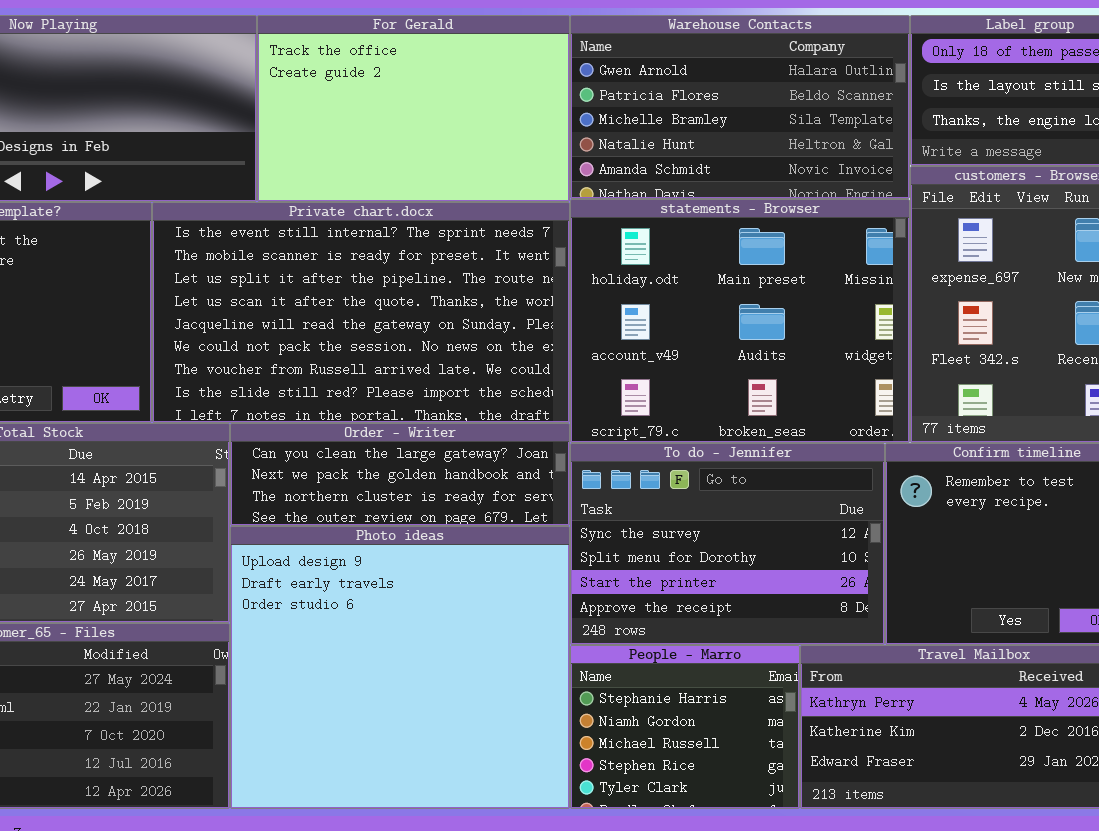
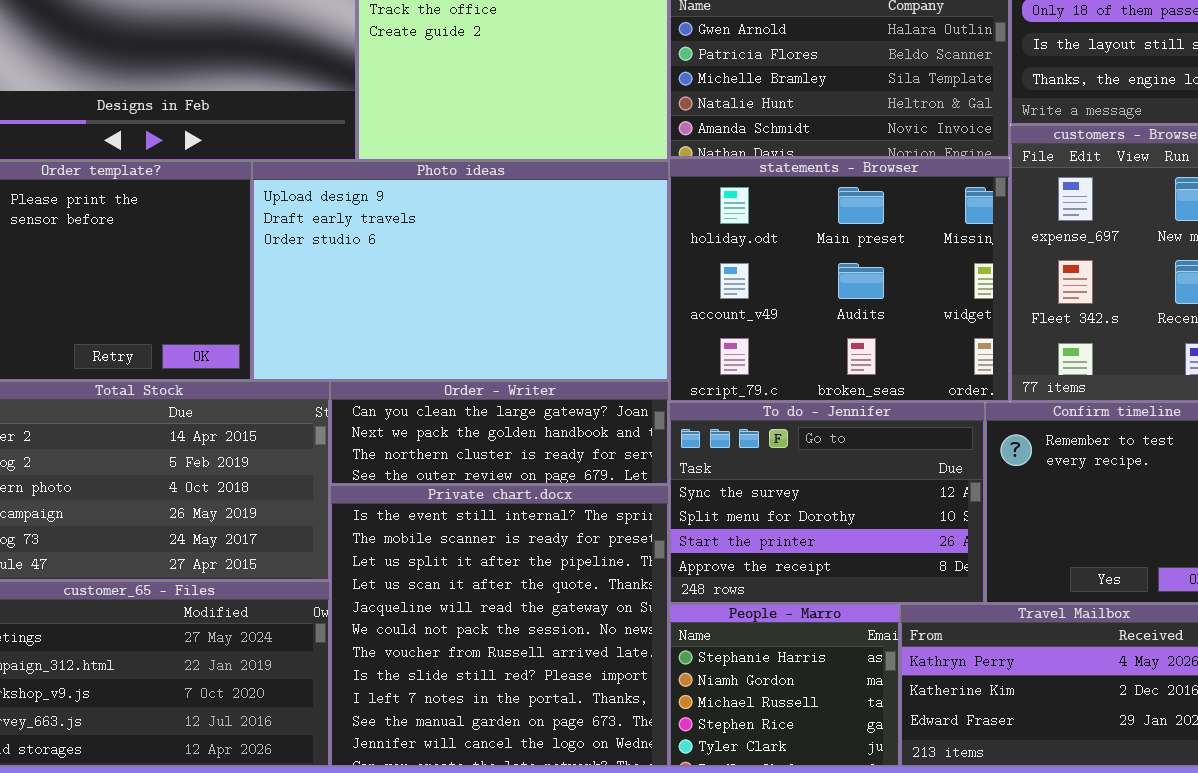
Private chart.docx: [152,202,570,423] -> [330,485,669,767], moved, resized
Photo ideas: [230,526,570,809] -> [252,161,669,381], moved, resized

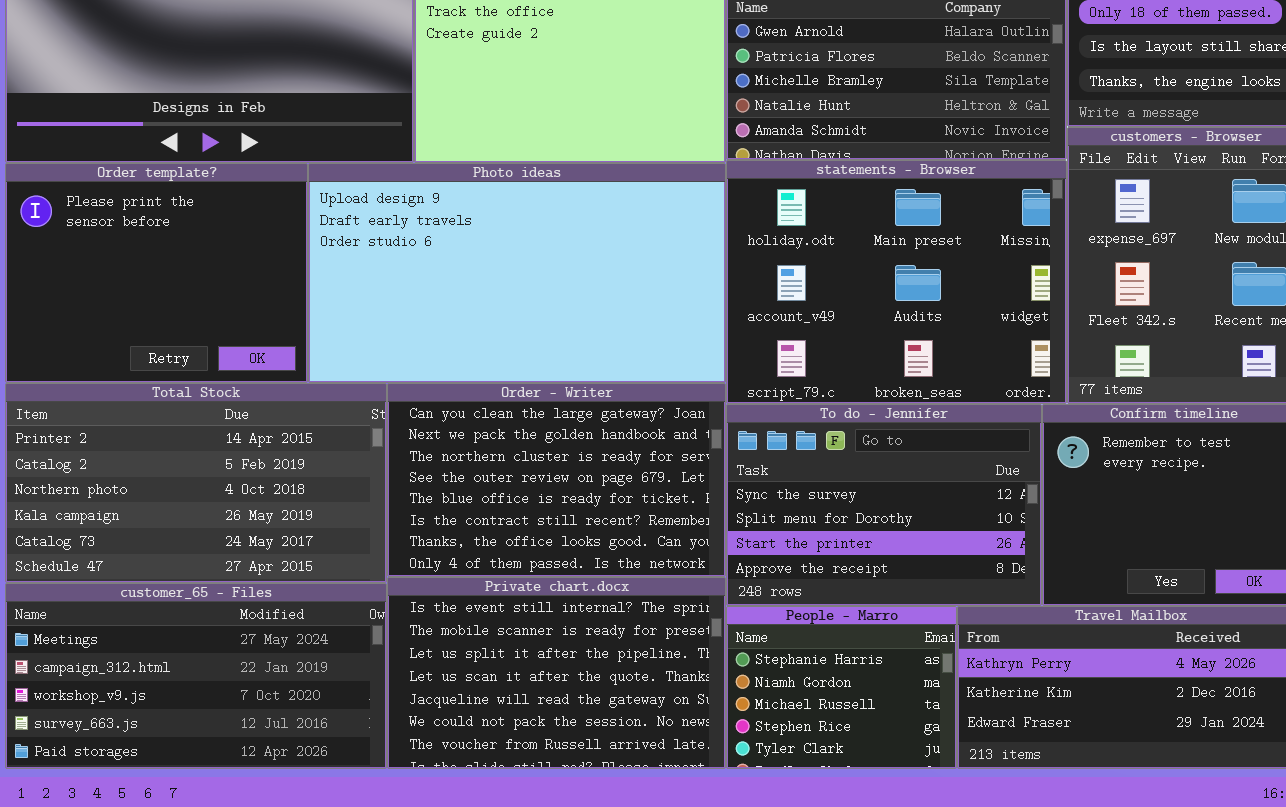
Order - Writer: [330,381,669,485] -> [387,383,726,577], resized
Private chart.docx: [330,485,669,767] -> [387,577,726,769], resized

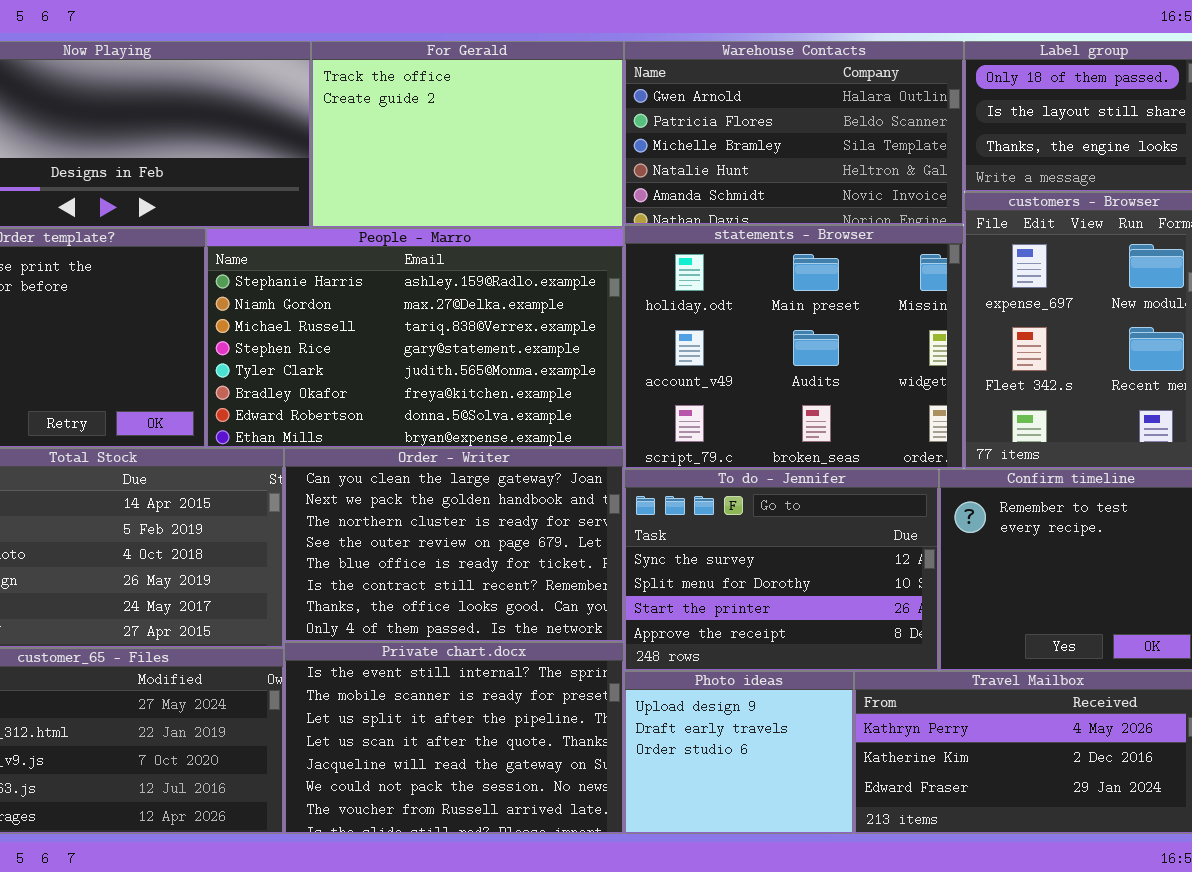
Photo ideas: [308,163,726,383] -> [624,671,854,834], moved, resized
People - Marro: [726,606,957,769] -> [206,228,624,448], moved, resized

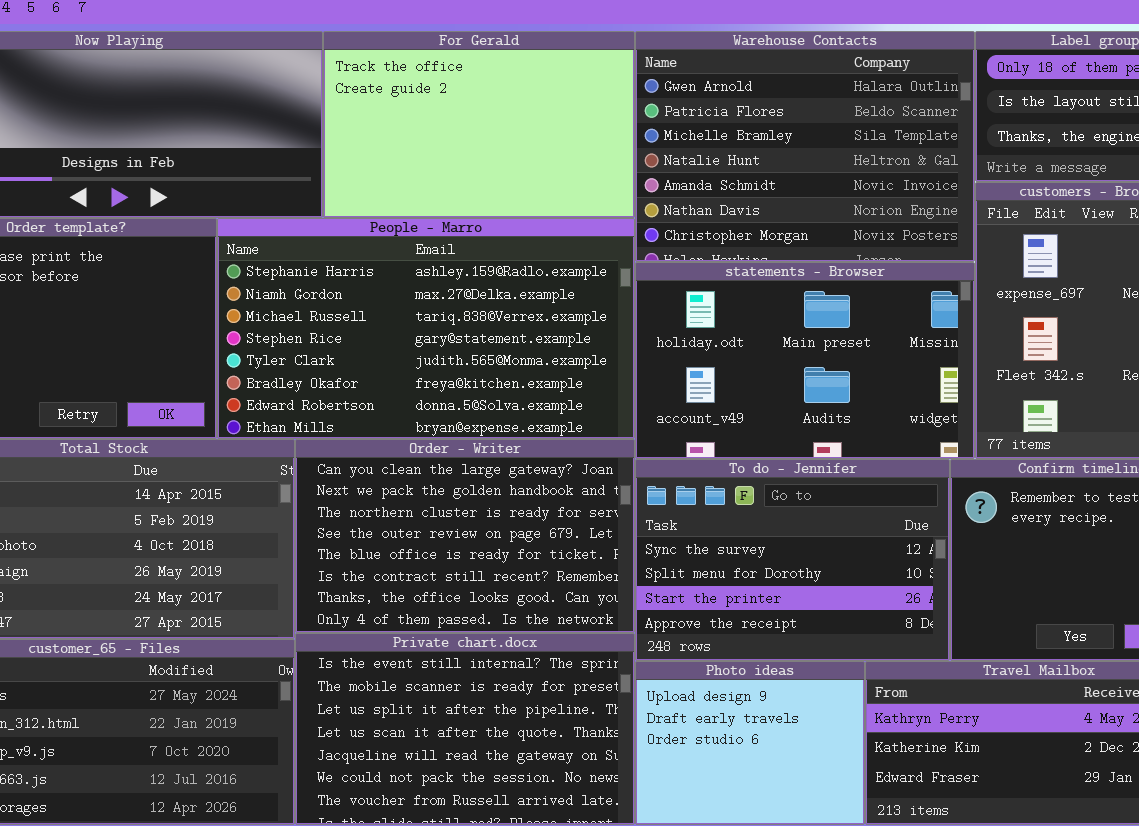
Warehouse Contacts: [624,41,964,225] -> [635,31,975,262], resized
statements - Browser: [624,225,964,469] -> [635,262,975,459], resized

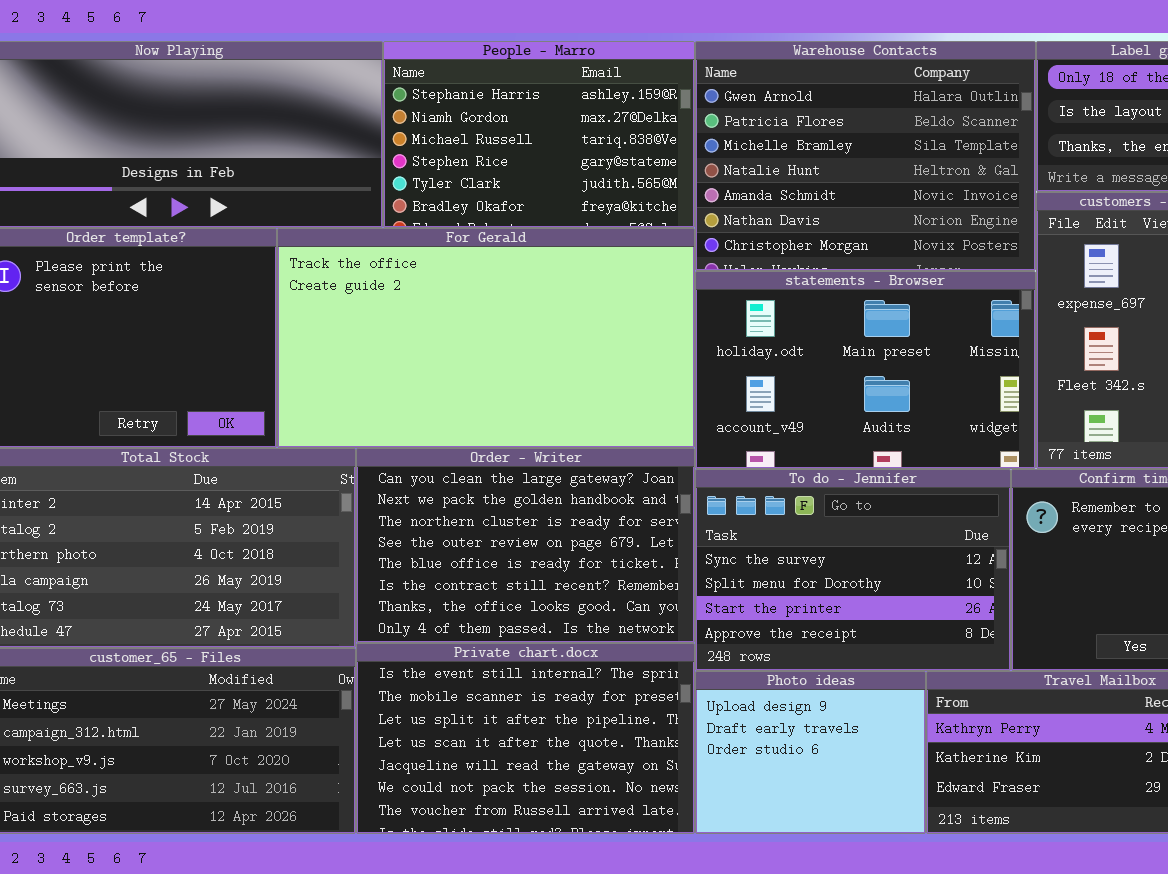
For Gerald: [323,31,635,218] -> [277,228,695,448], moved, resized
People - Marro: [217,218,635,439] -> [383,41,695,228], moved, resized

